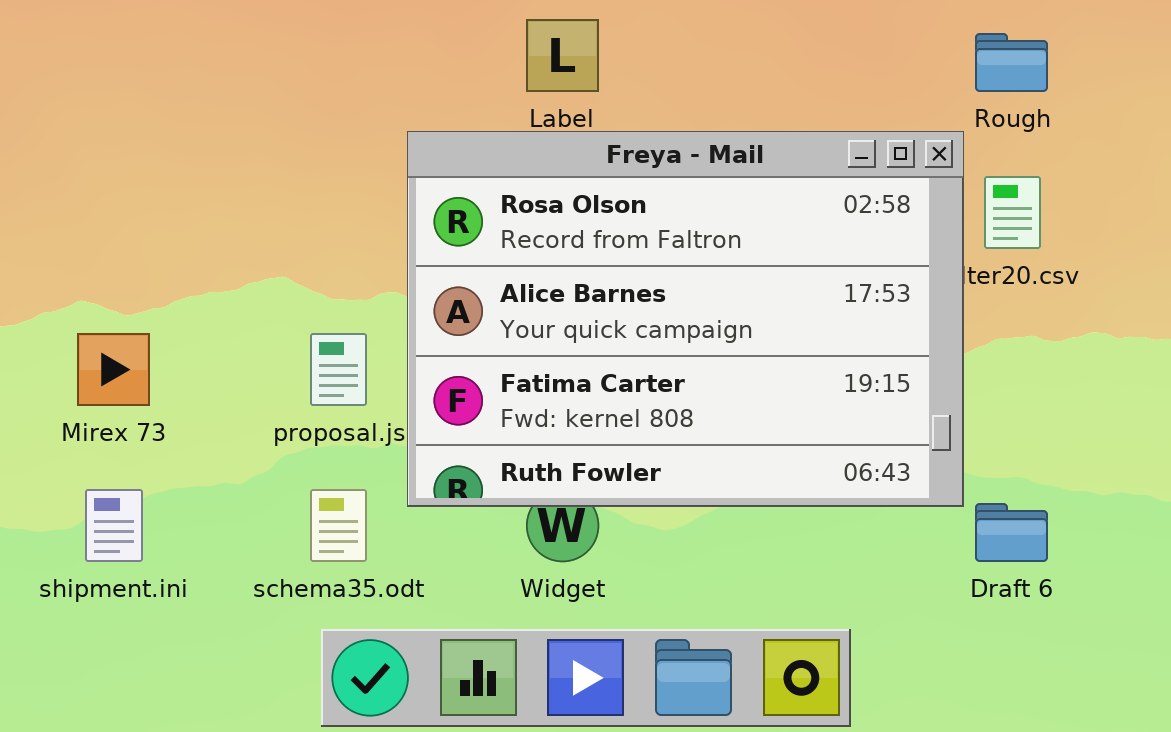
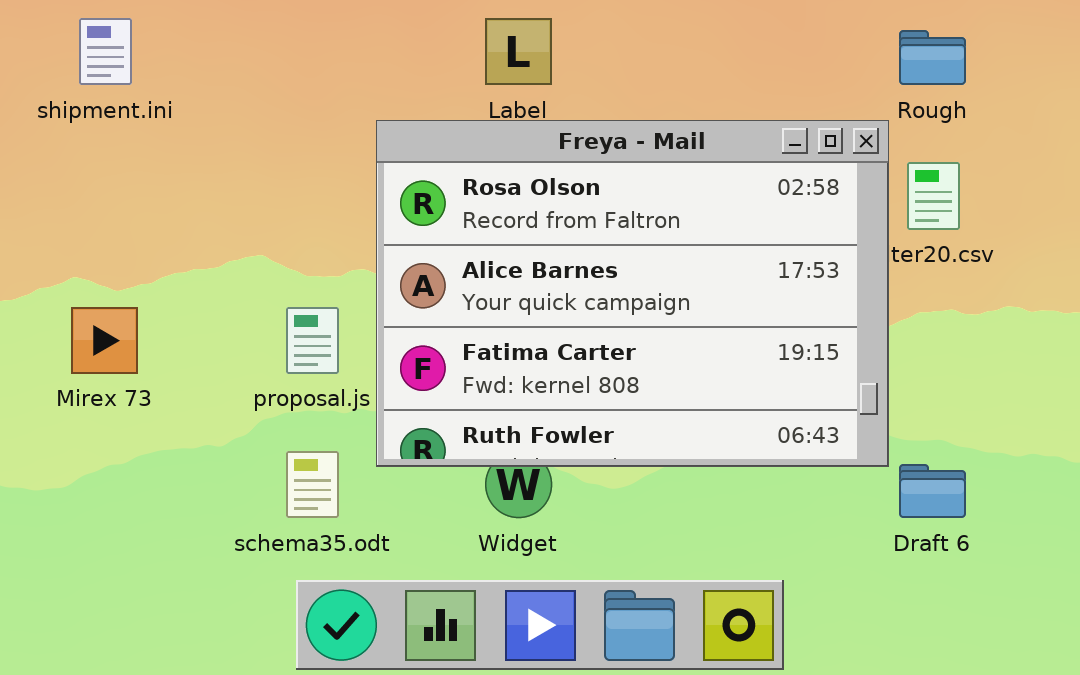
shipment.ini: [85,489,143,562] -> [79,18,132,85], moved

